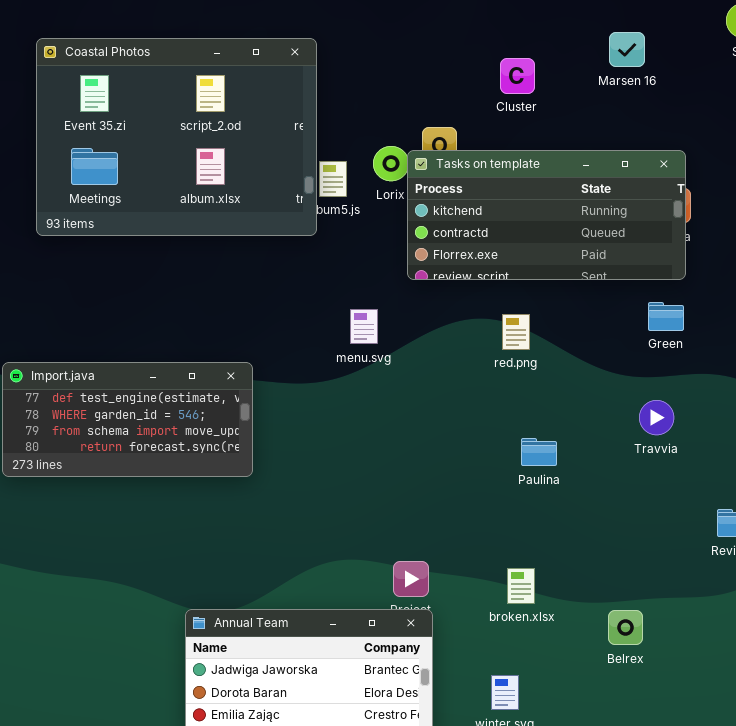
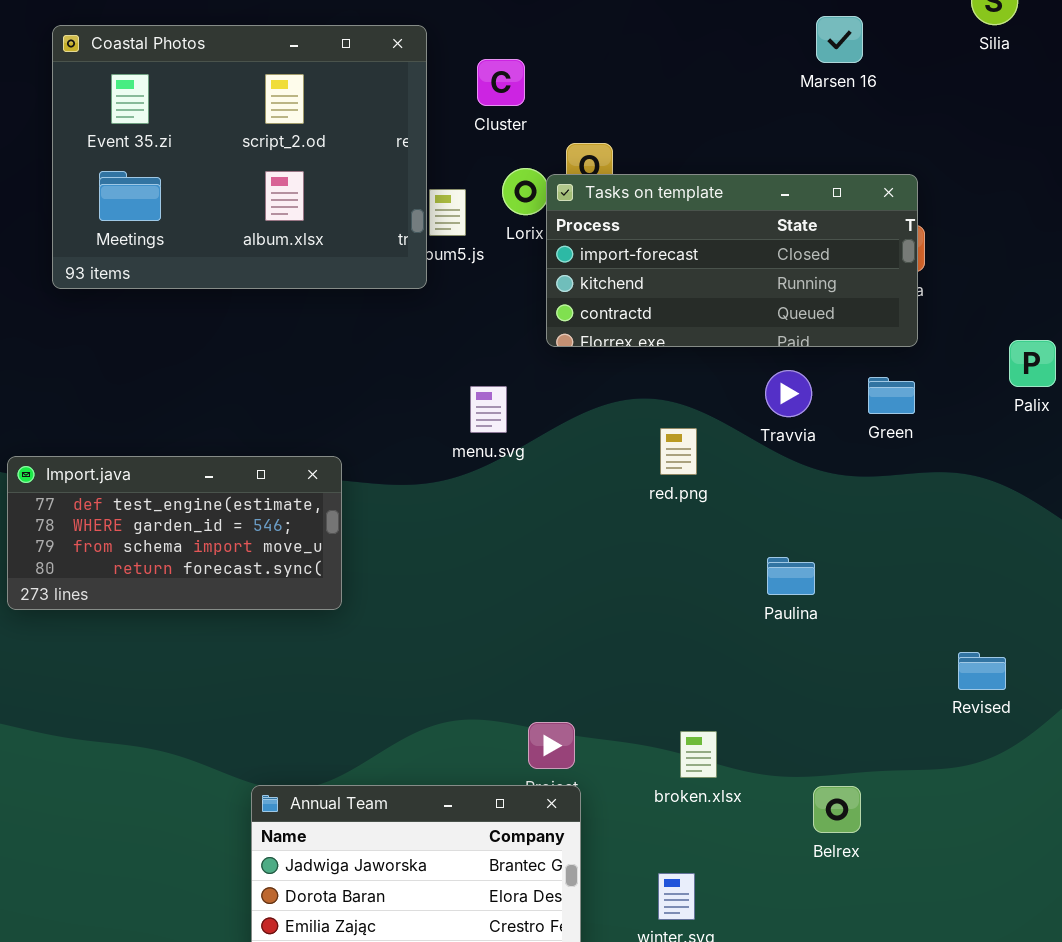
Cluster: [500,58,535,94] -> [477,59,525,106], moved
Tasks on template: [407,150,686,280] -> [546,174,918,347], scrolled up 1 row
red.png: [502,314,530,350] -> [660,428,697,475], moved
Travvia: [639,400,674,435] -> [765,370,812,417], moved
Paulina: [521,438,557,466] -> [767,557,815,595], moved

